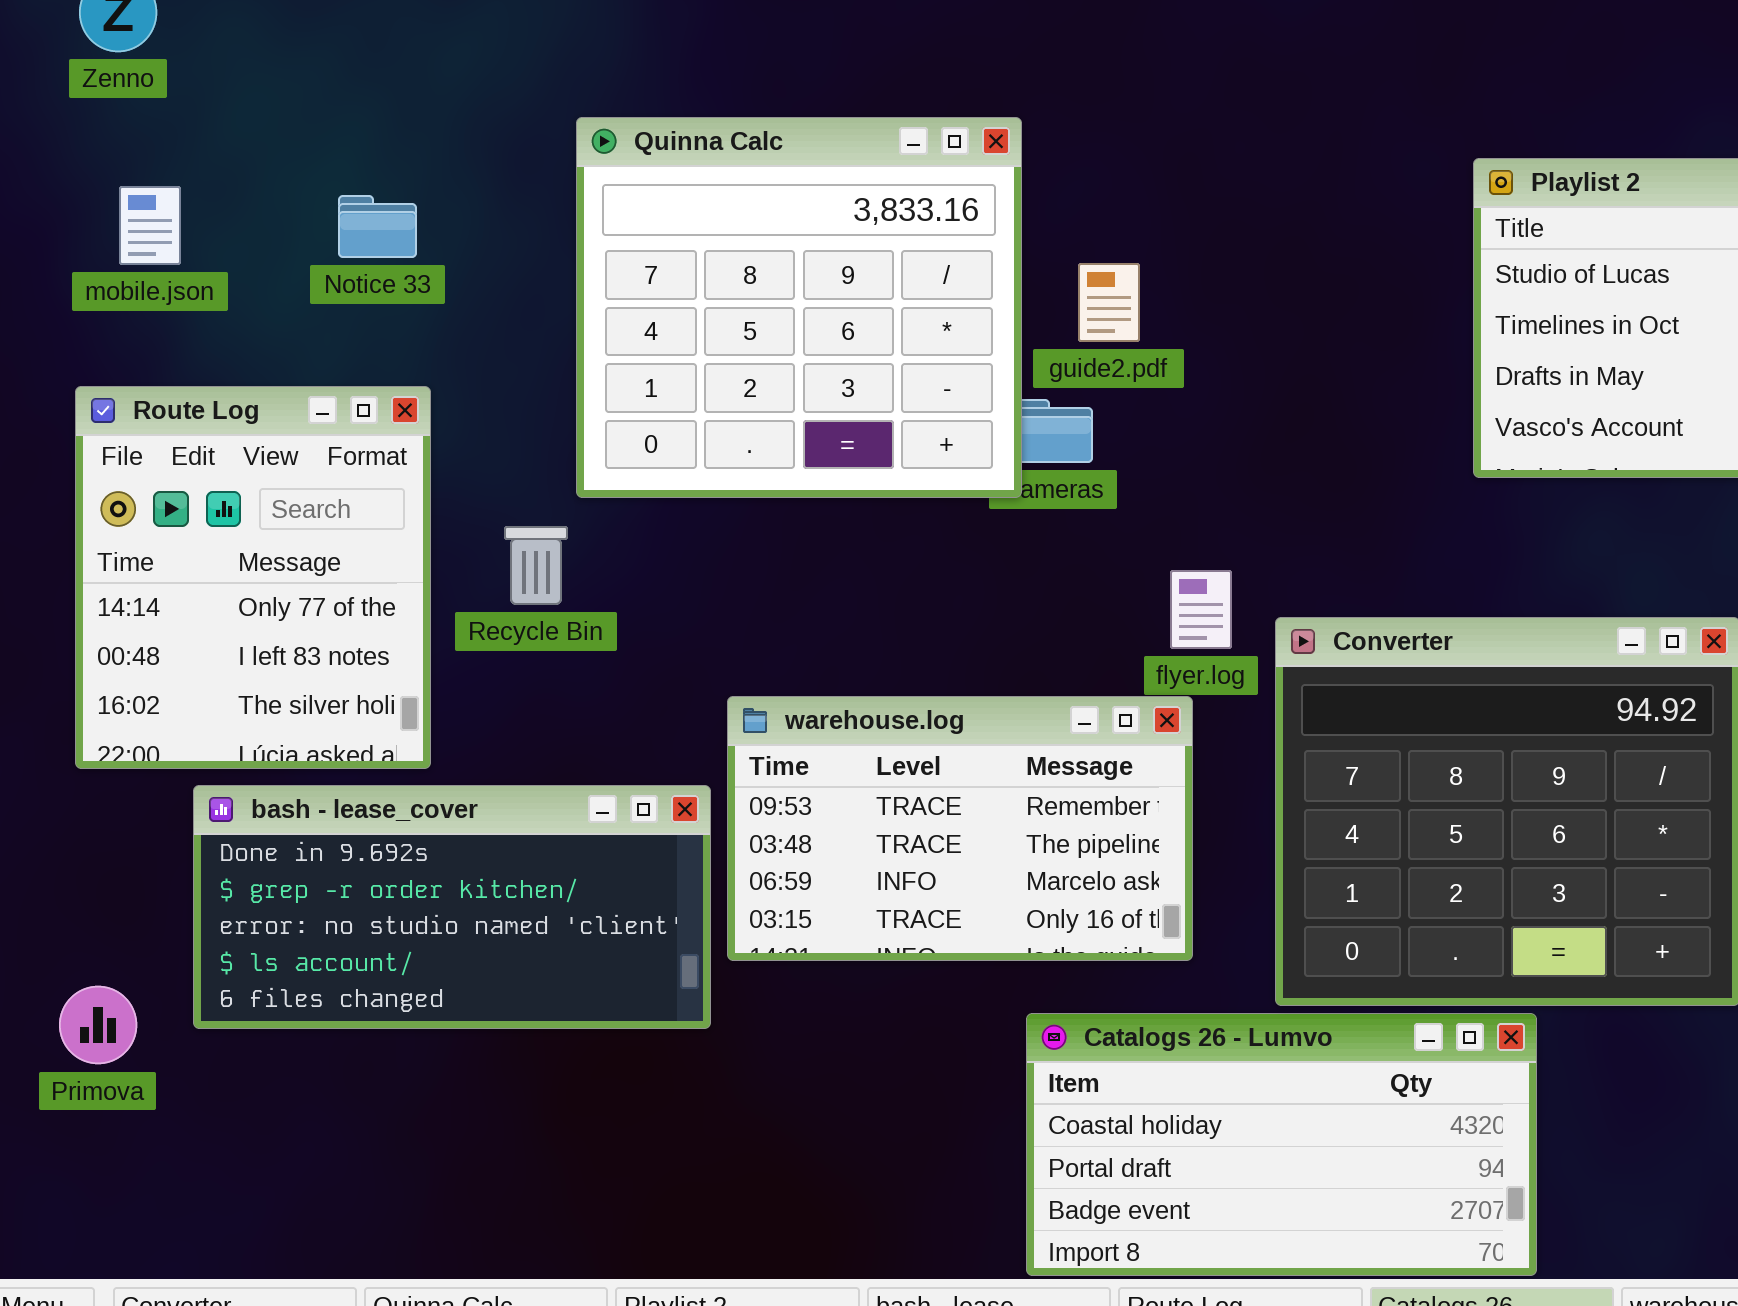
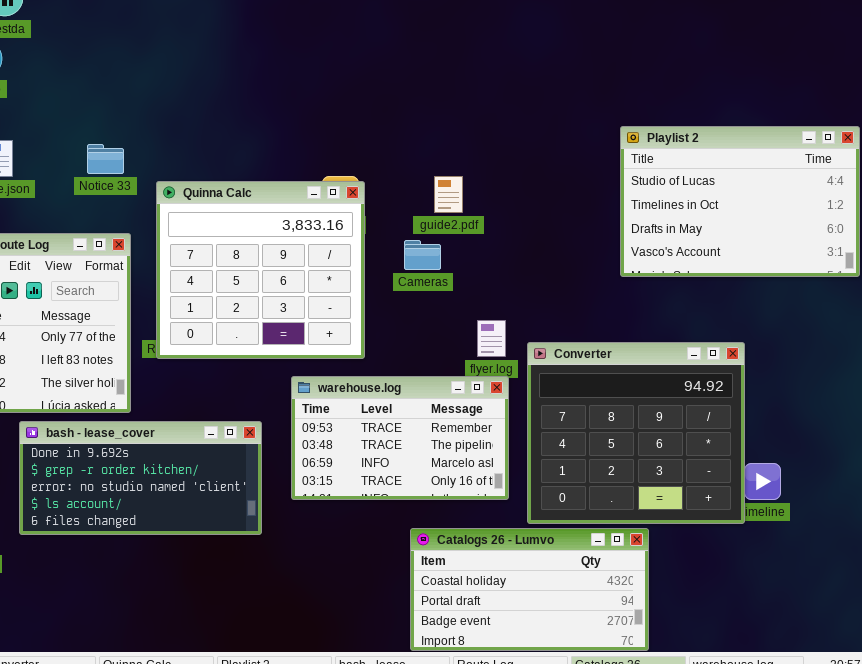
Quinna Calc: [576,117,1022,498] -> [156,181,365,359], moved
warehouse.log: [727,696,1193,961] -> [291,376,509,500], moved

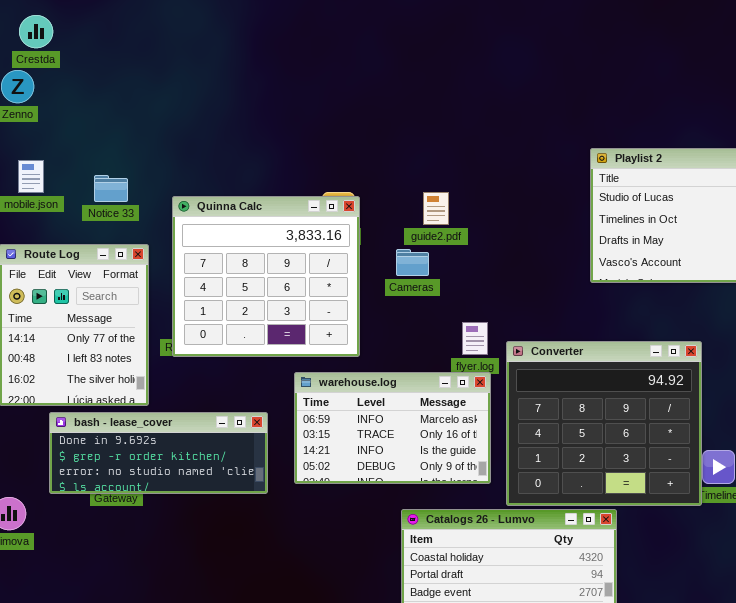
Notice 33: [87,144,124,174] -> [94,175,128,202], moved
warehouse.log: [291,376,509,500] -> [294,372,491,484], scrolled down 2 rows
bash - lease_cover: [19,421,262,535] -> [49,412,268,494], resized

